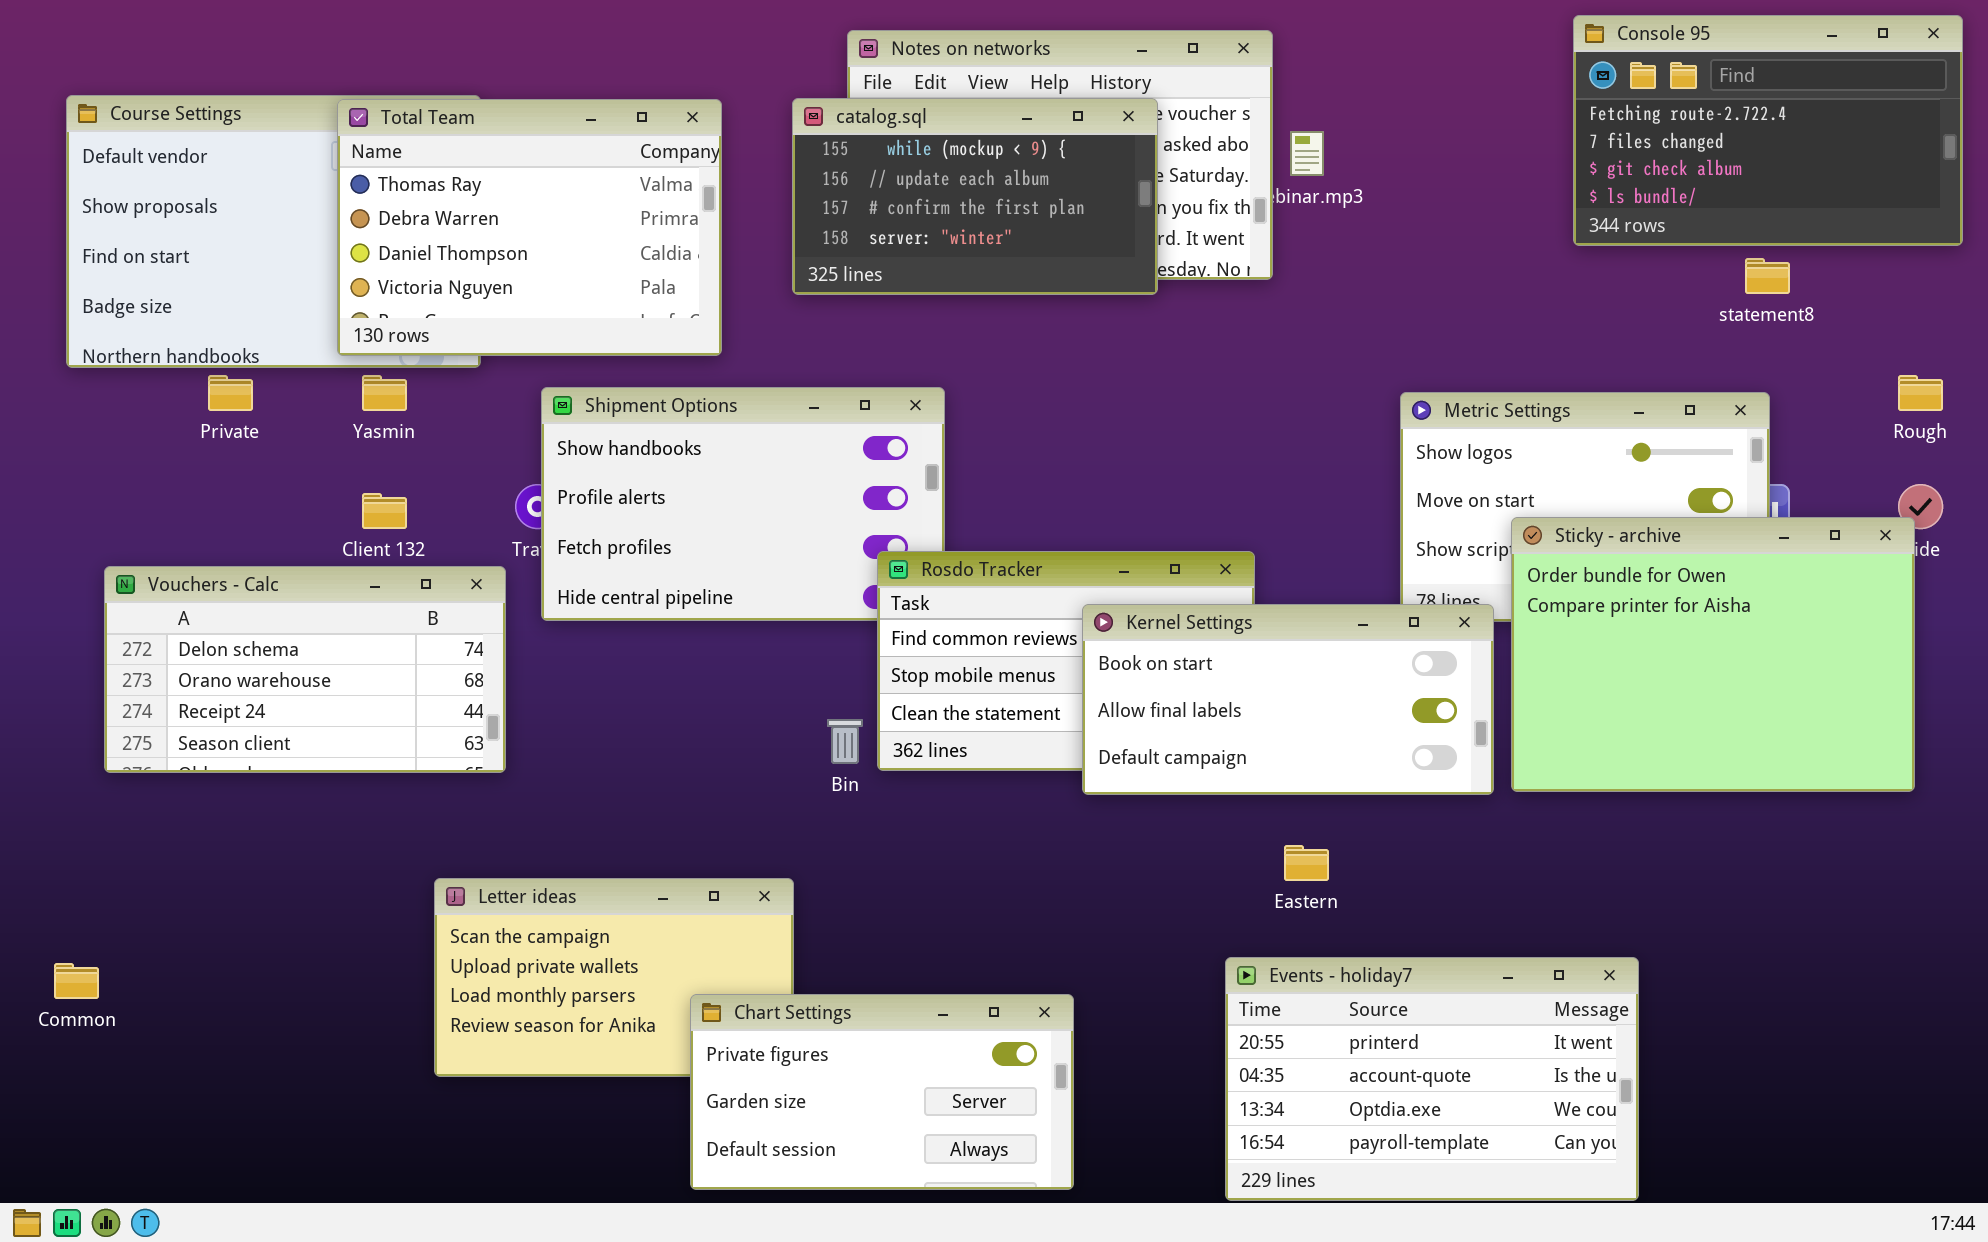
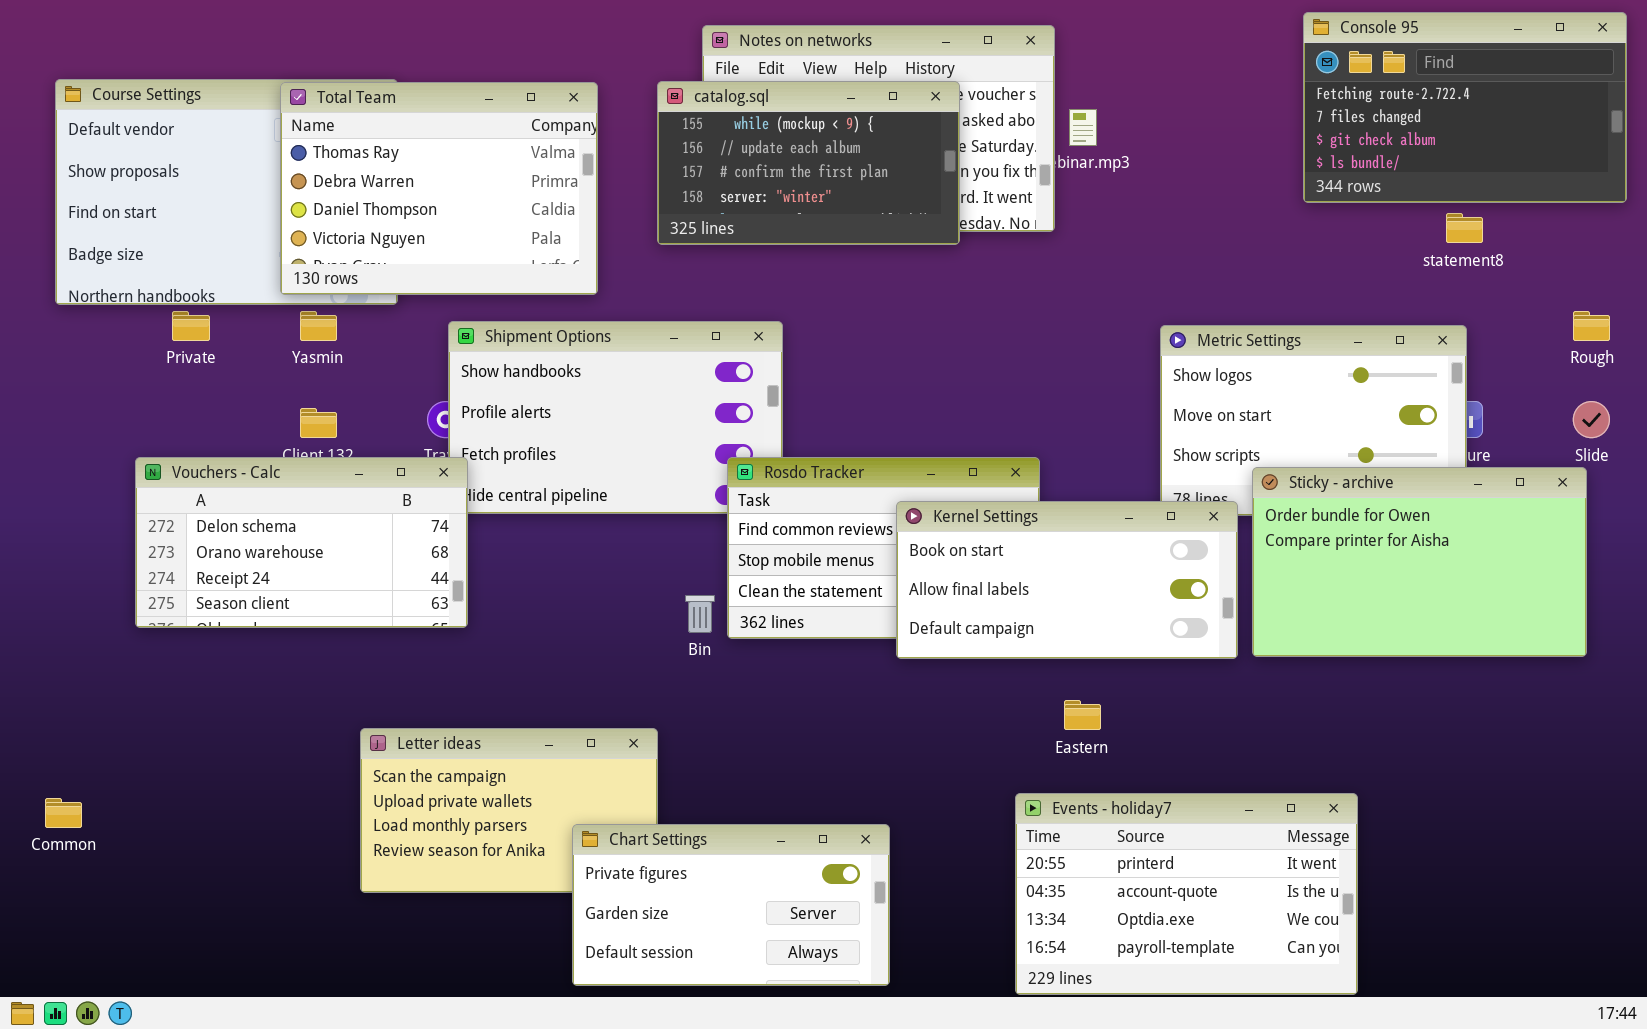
Sticky - archive: [1511,517,1915,792] -> [1252,467,1587,657], resized
Vouchers - Calc: [104,566,506,773] -> [135,457,468,628], moved

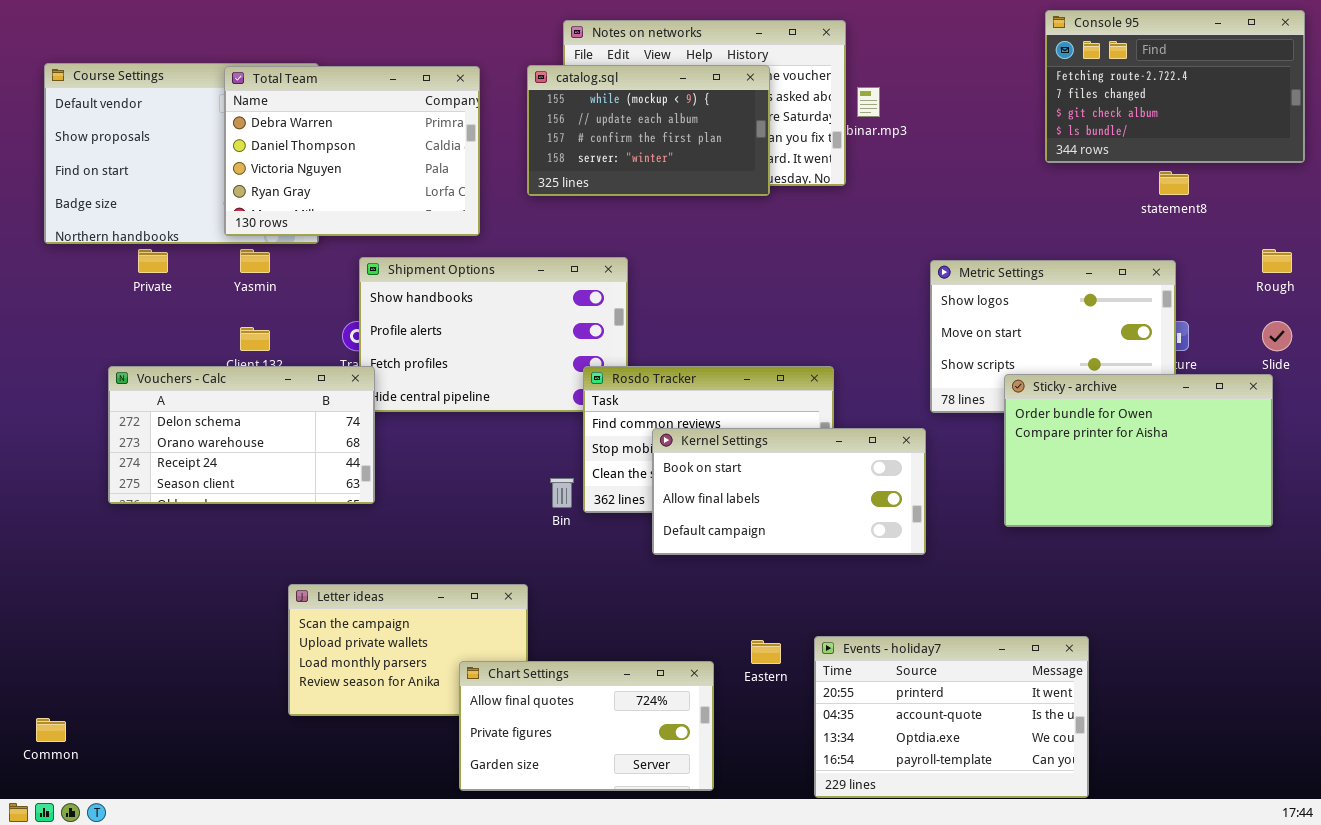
Total Team: [280,82,598,295] -> [224,66,480,236], scrolled down 1 row
Kernel Settings: [896,501,1238,659] -> [652,428,926,555], moved
Eastern: [1064,700,1101,730] -> [751,640,781,664], moved
Common: [45,798,82,828] -> [36,718,66,742], moved
Chart Settings: [572,824,890,986] -> [459,661,714,791], scrolled up 1 row

